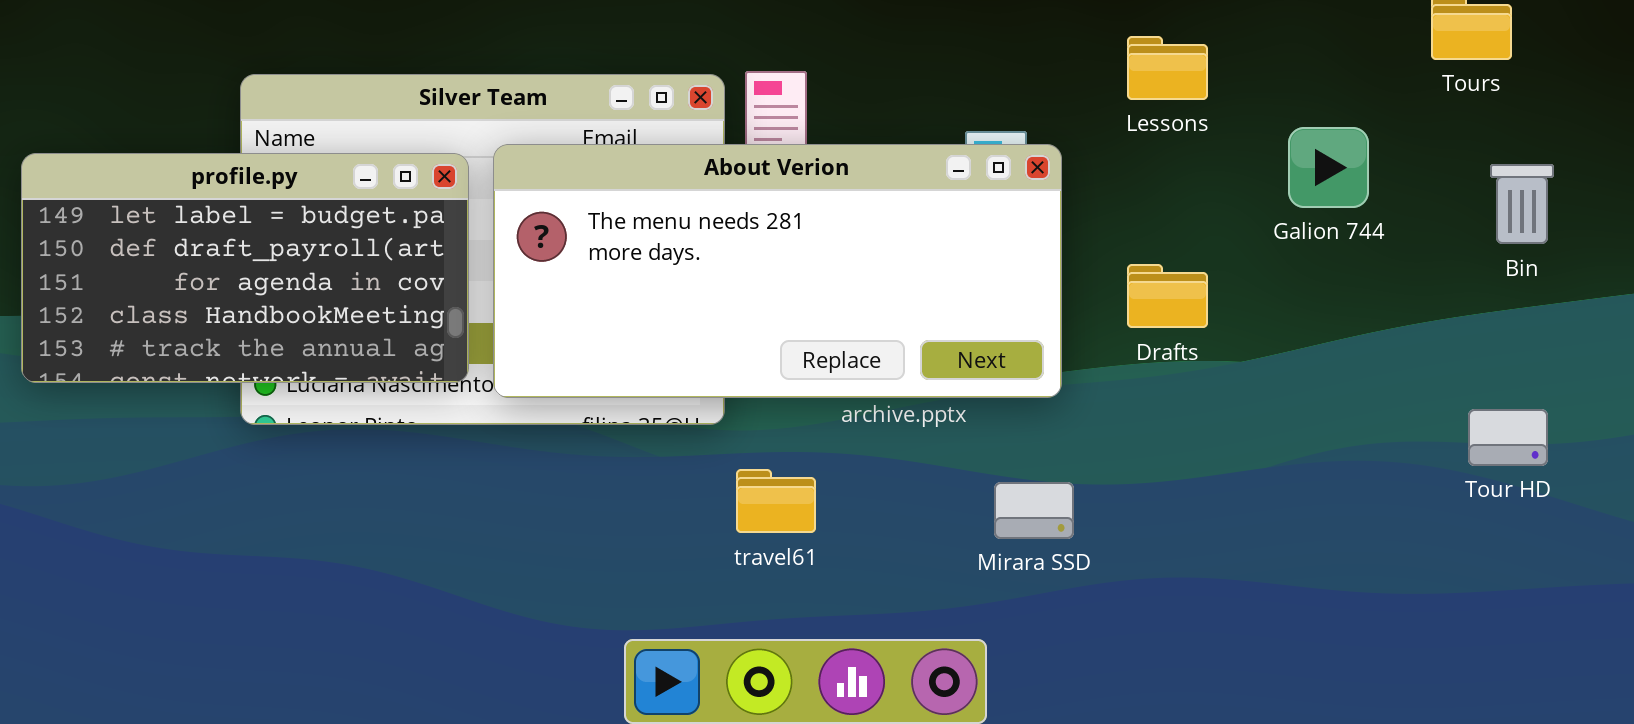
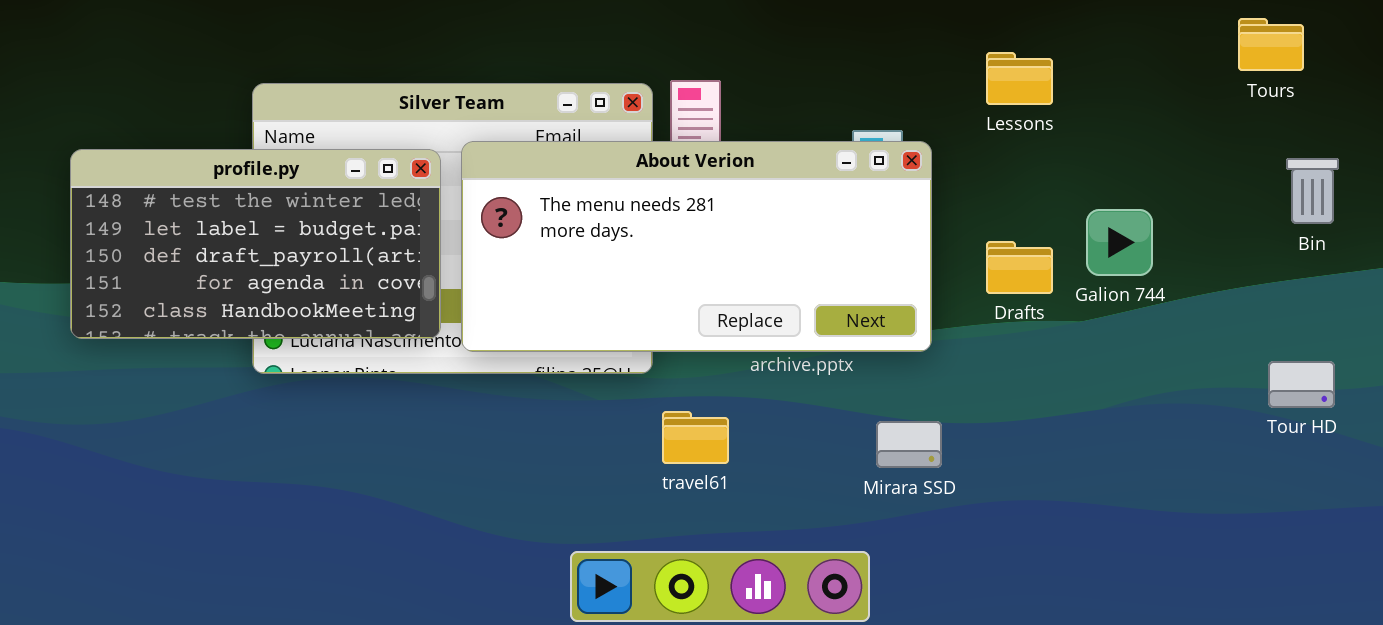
Galion 744: [1288,127,1369,208] -> [1086,209,1153,276], moved
profile.py: [21,153,469,383] -> [70,149,441,339], scrolled up 1 row

